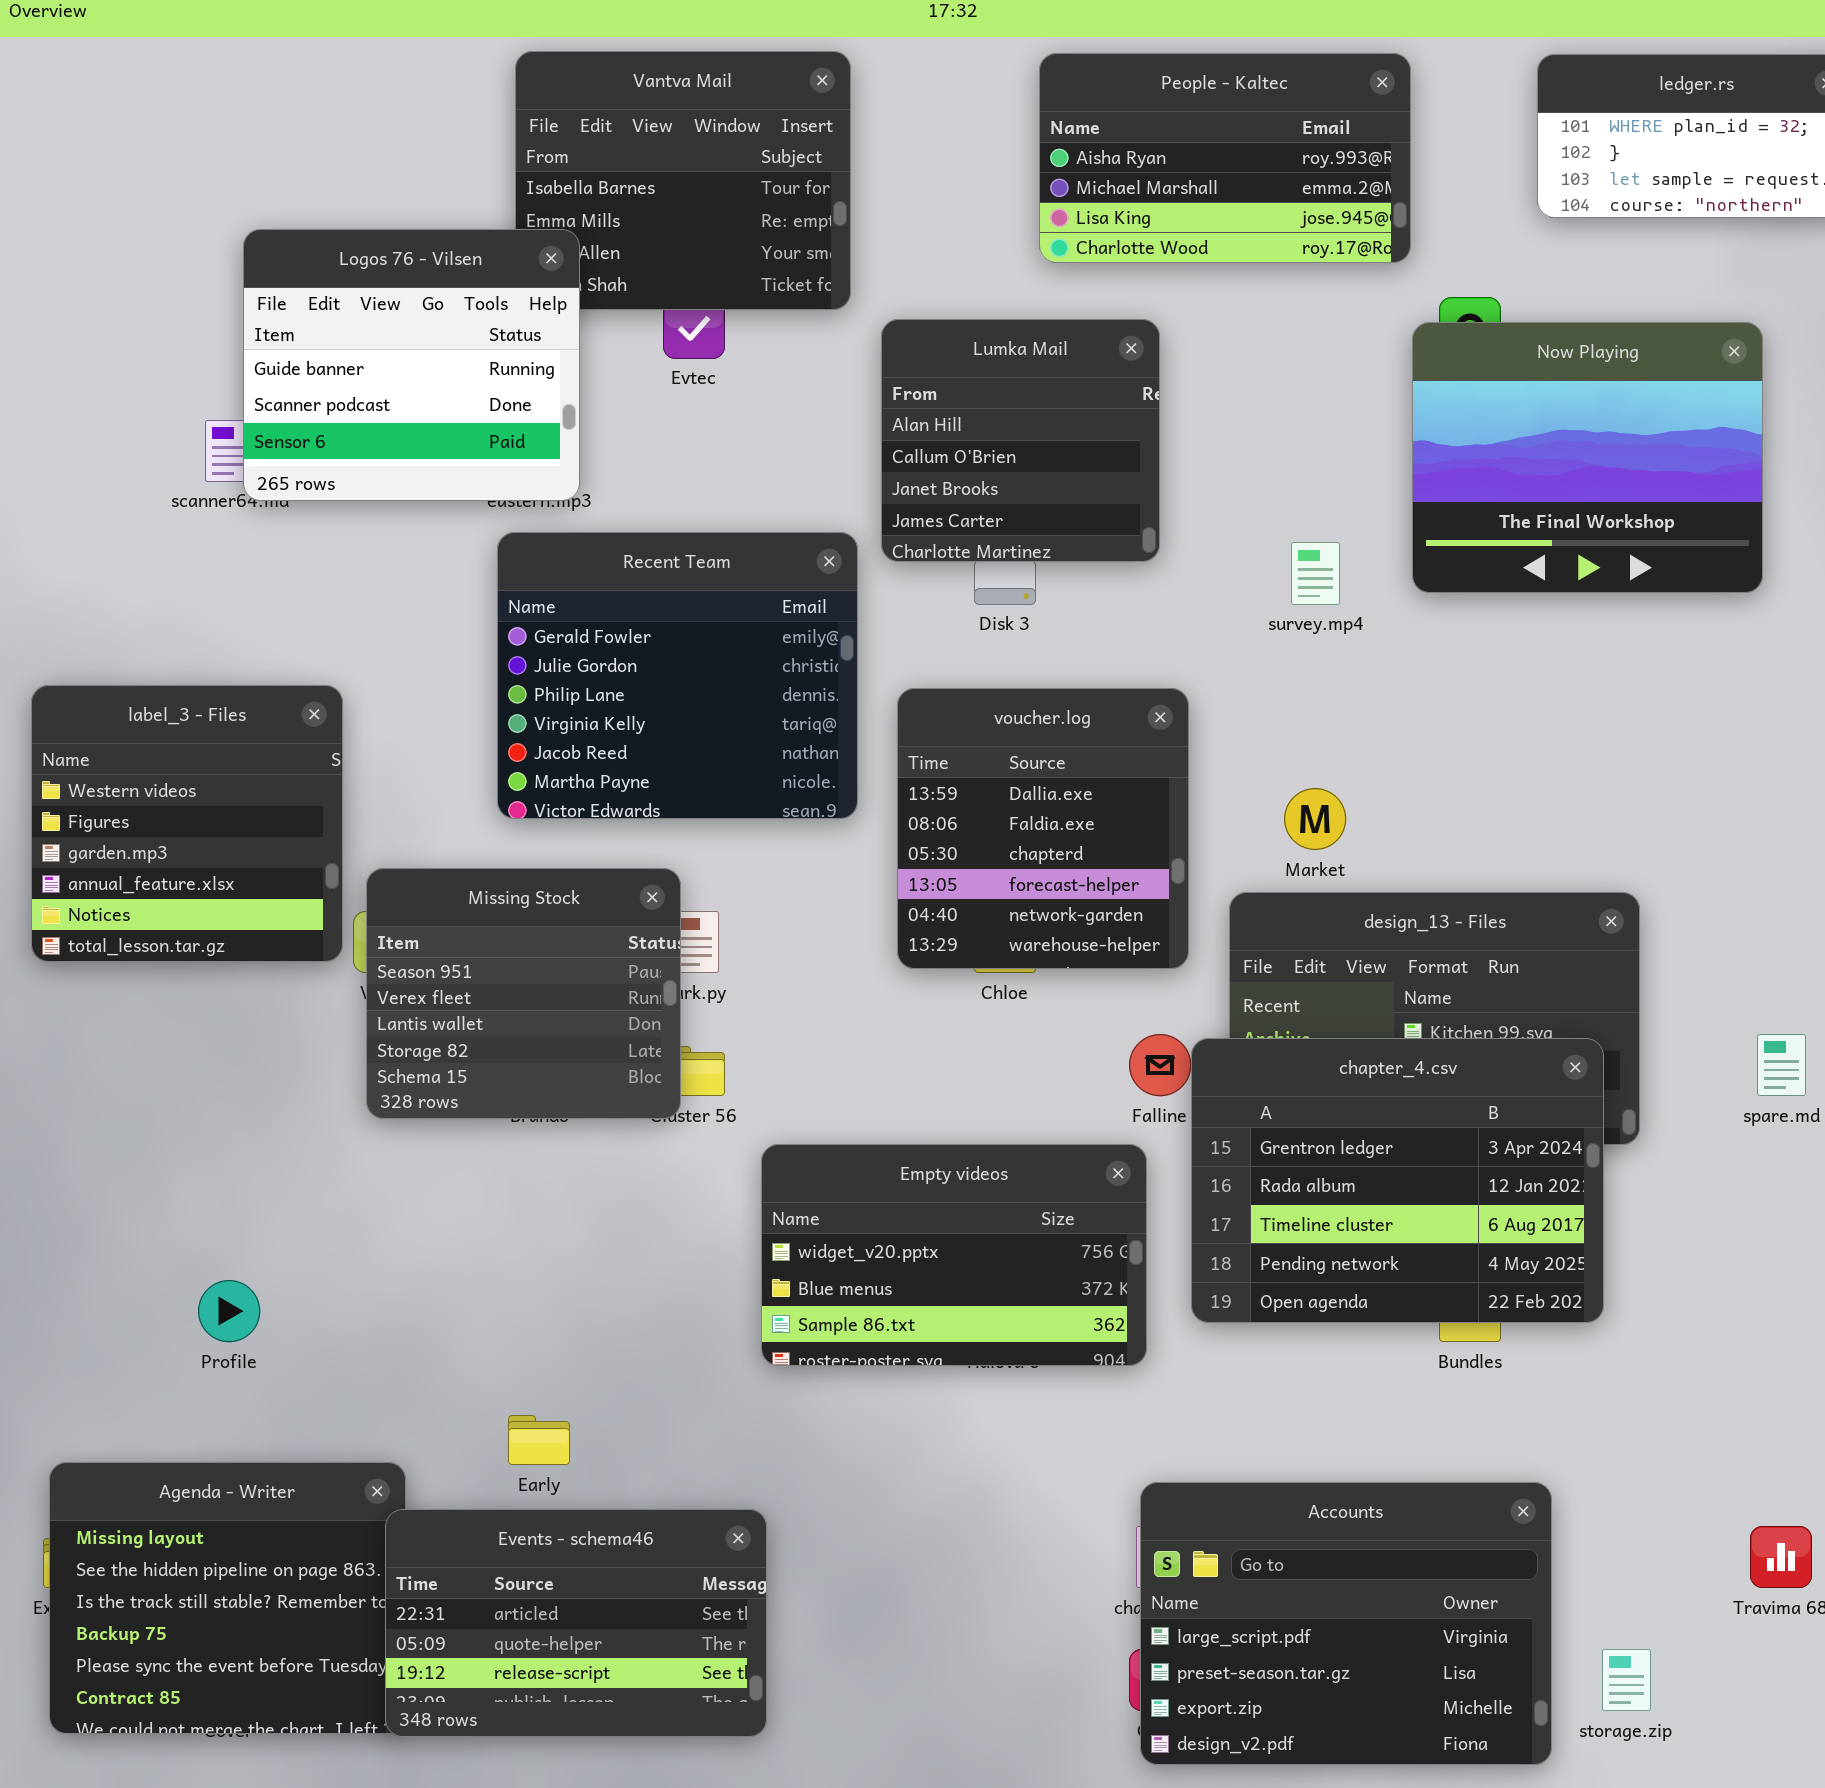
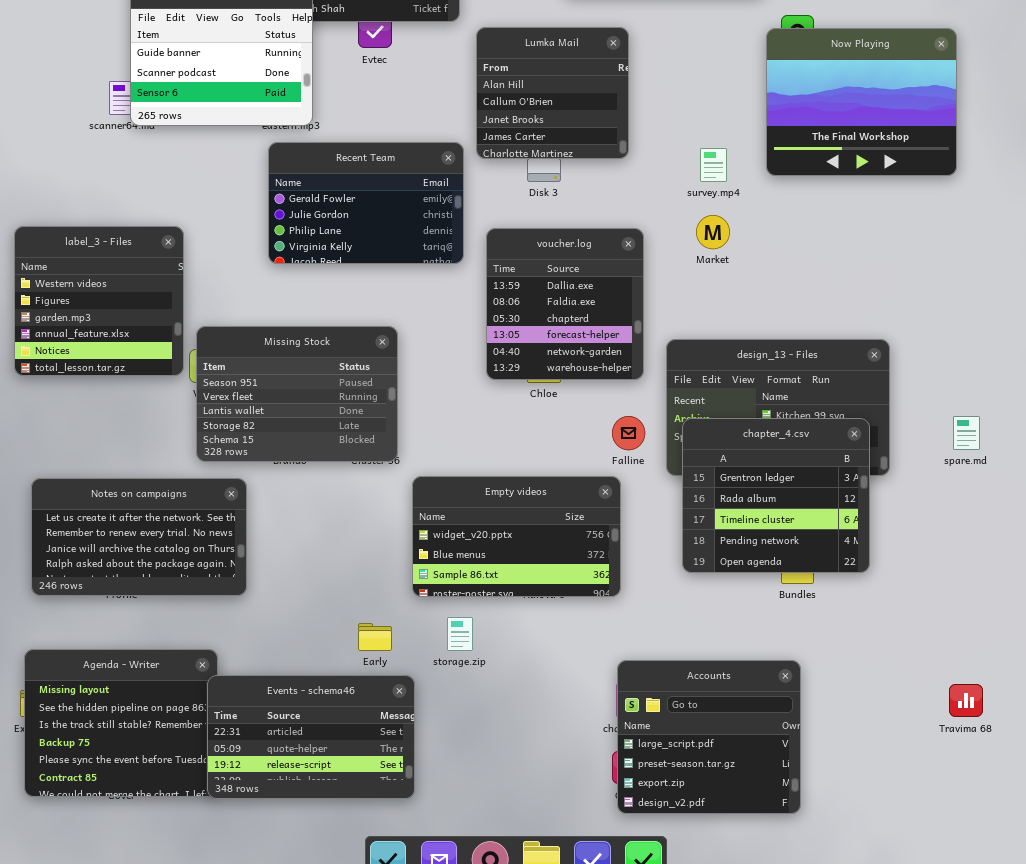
Recent Team: [497,532,858,819] -> [268,142,464,264], resized
Market: [1284,788,1346,850] -> [696,215,730,249], moved
Missing Stock: [366,868,681,1119] -> [196,326,398,462], resized
chapter_4.csv: [1191,1038,1604,1323] -> [682,418,870,573], resized
Notes on campaigns: none -> [31,478,247,596], opened
Early: [508,1415,570,1465] -> [358,623,392,651], moved
Accounts: [1140,1482,1552,1765] -> [617,660,801,814], resized
storage.zip: [1602,1649,1651,1711] -> [447,617,473,651], moved

